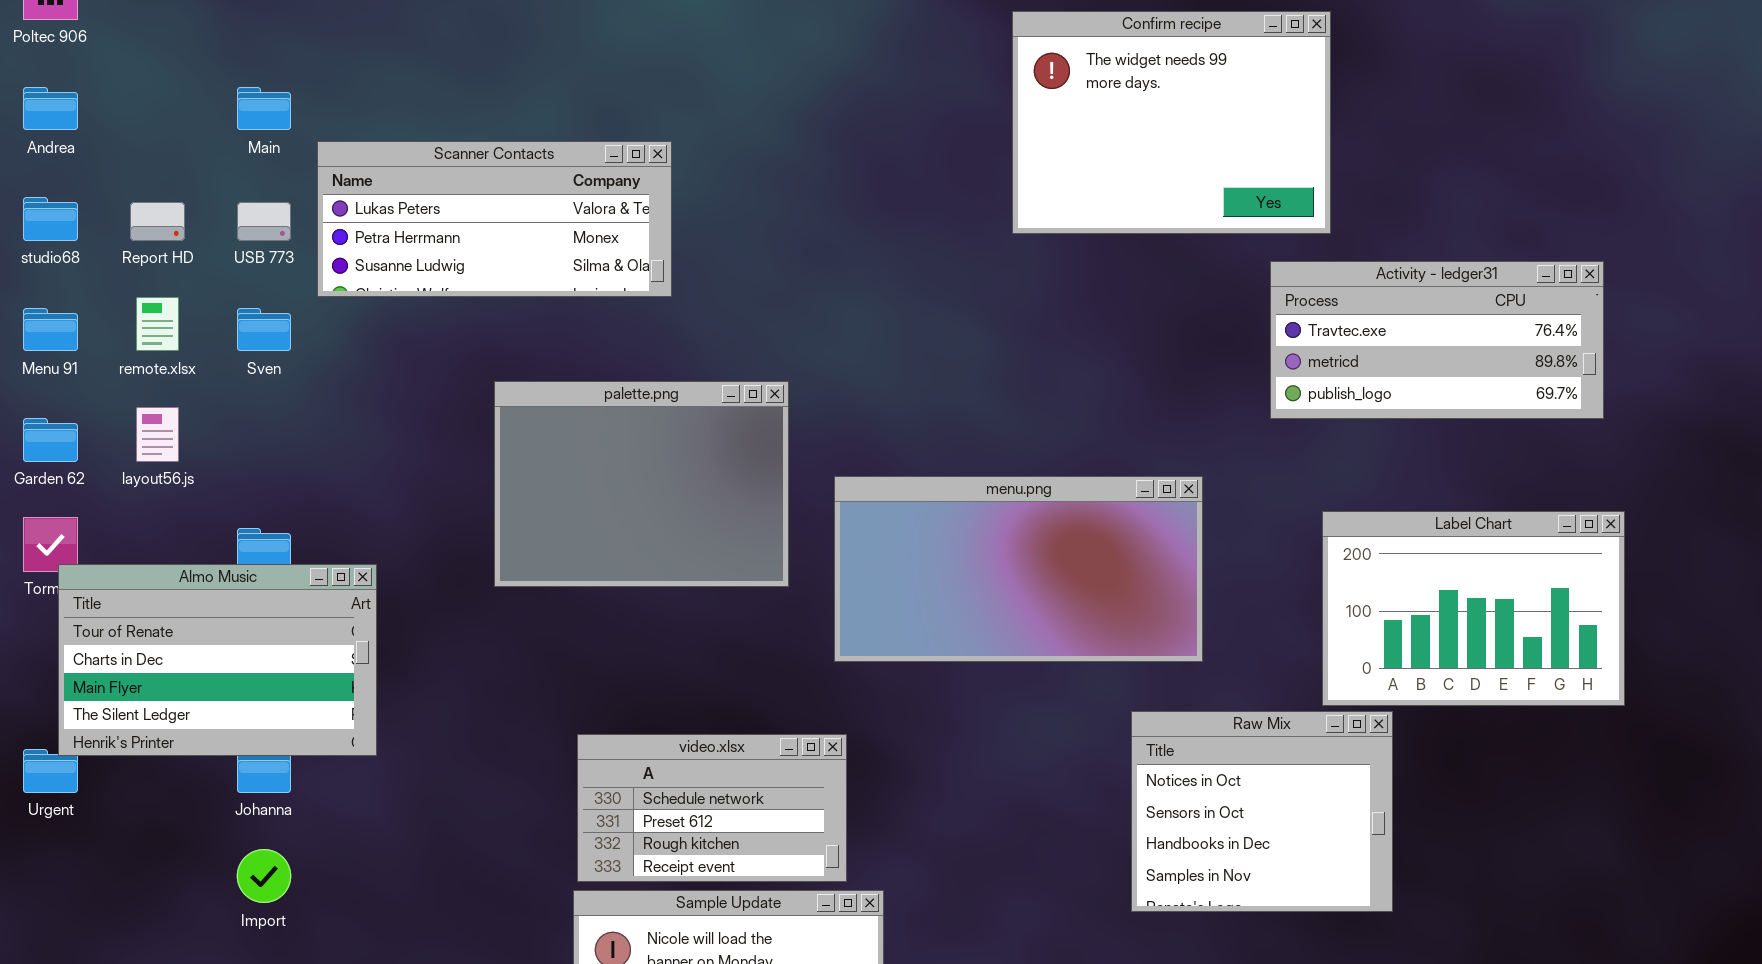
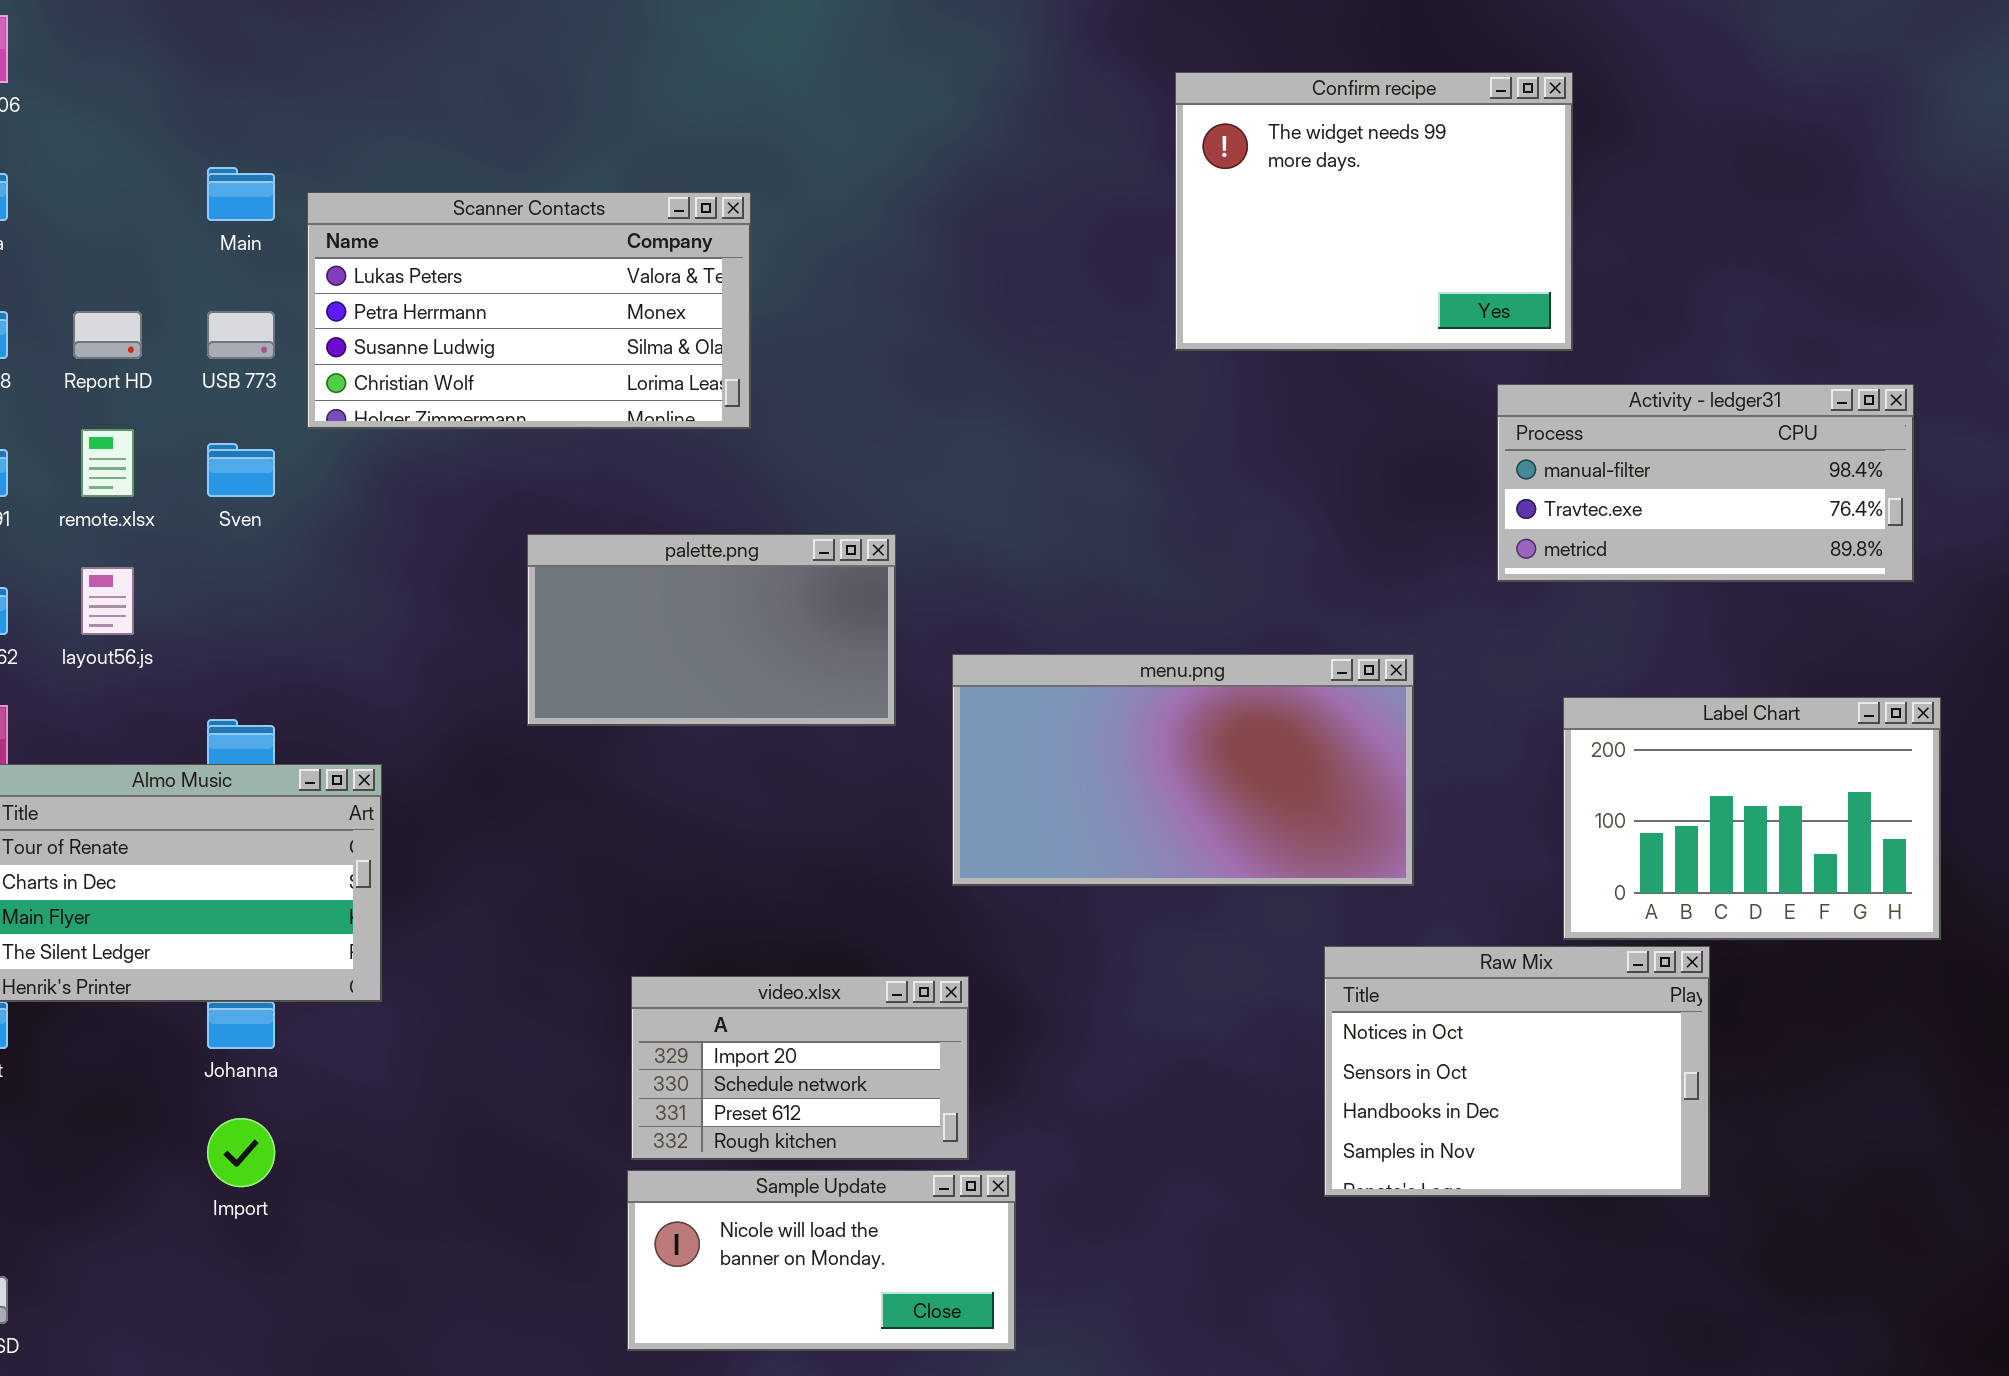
Scanner Contacts: [317,141,672,297] -> [307,192,751,429], resized
Activity - ledger31: [1270,261,1604,419] -> [1497,384,1914,582], scrolled up 1 row
palette.png: [494,381,789,587] -> [527,534,896,726], resized
Raw Mix: [1131,711,1393,912] -> [1324,946,1710,1197], resized
video.xlsx: [577,734,847,882] -> [631,976,969,1160], scrolled up 1 row

